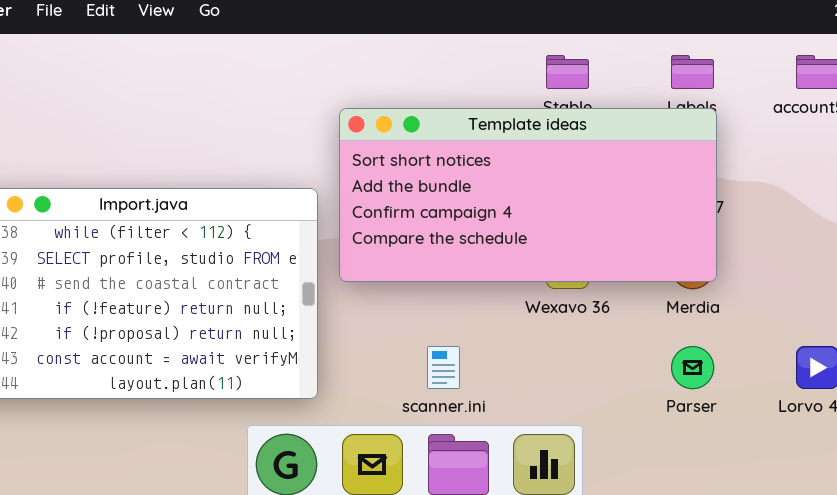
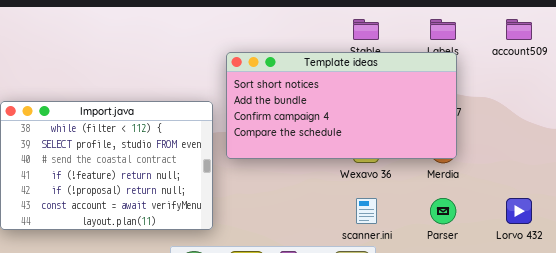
scanner.ini: [427,346,460,389] -> [356,198,377,224], moved

